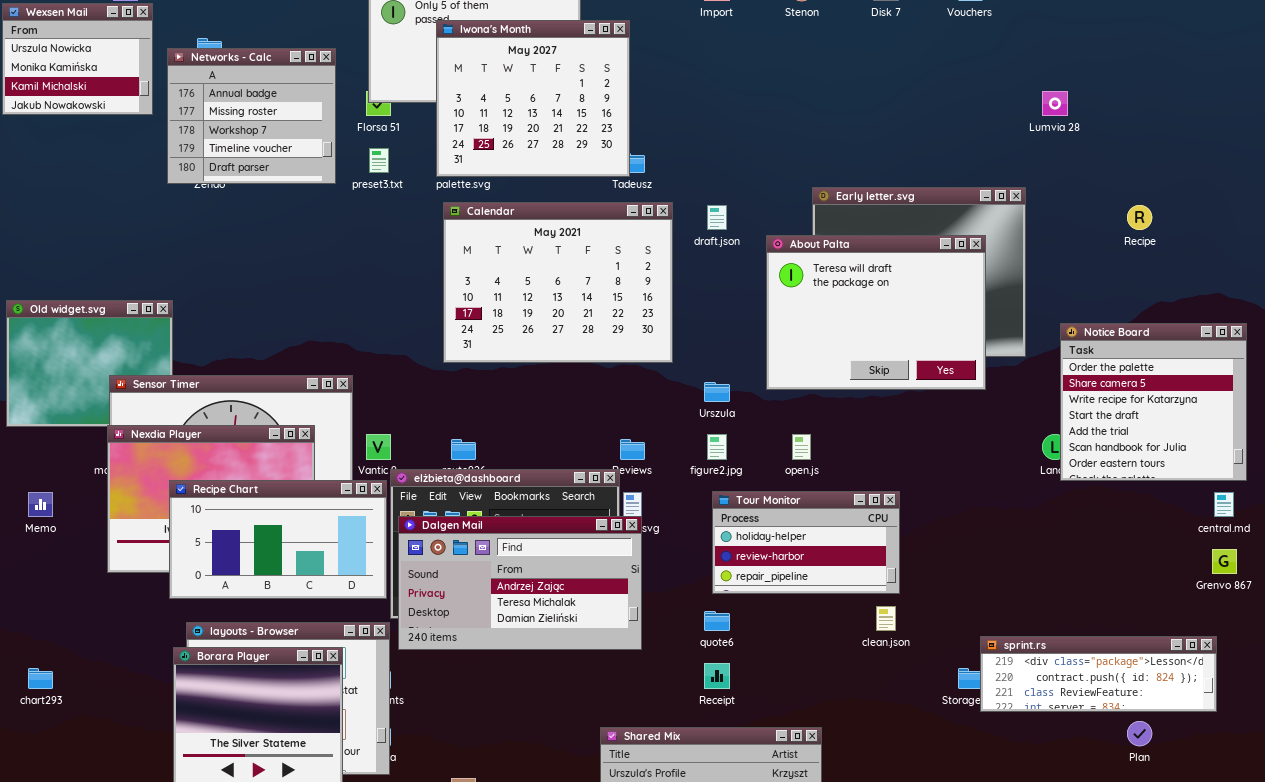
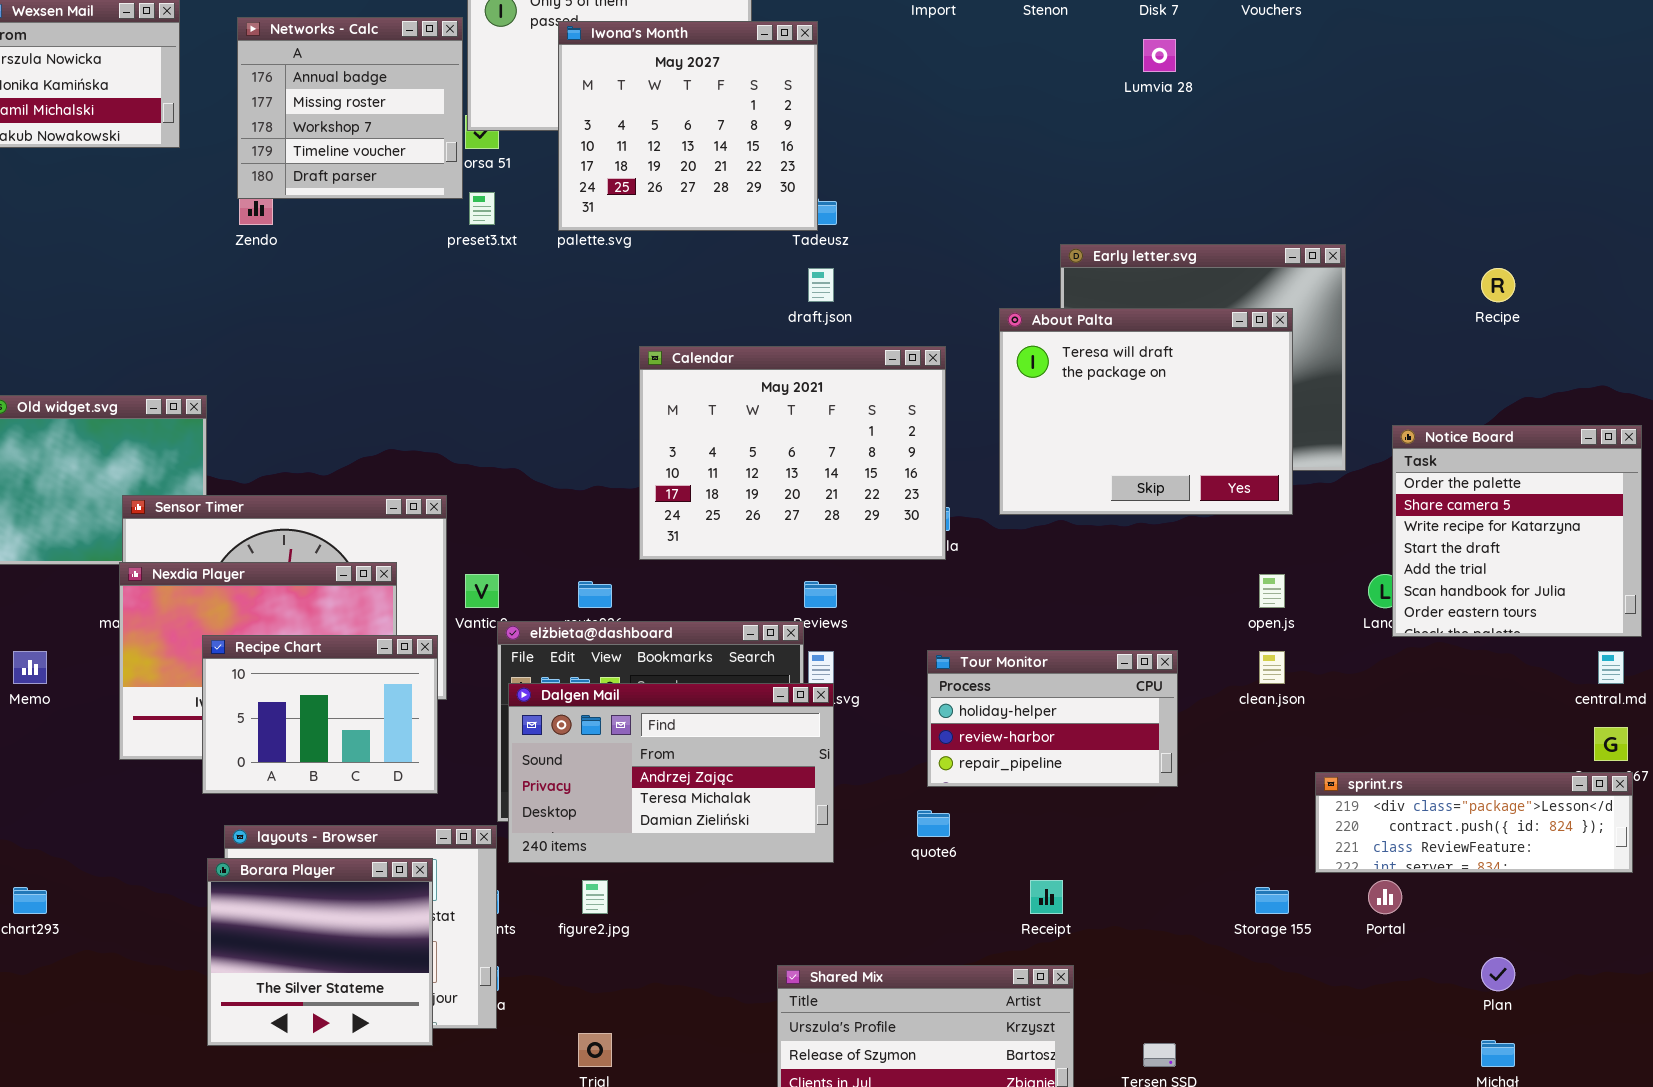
Networks - Calc: [167,48,336,184] -> [237,17,463,199], moved
Lumvia 28: [1042,91,1068,116] -> [1143,39,1176,72], moved
Calendar: [443,202,673,363] -> [639,346,946,560], moved
draft.json: [707,205,727,230] -> [808,268,834,302], moved
figure2.jpg: [707,434,727,460] -> [582,880,608,914], moved
open.js: [792,434,811,460] -> [1259,574,1285,608], moved
Recipe Chart: [169,480,387,599] -> [202,635,438,794], resized
clean.json: [876,606,896,631] -> [1259,651,1285,684], moved
sprint.rs: [980,636,1217,712] -> [1315,772,1633,873], moved
Receipt: [704,663,730,689] -> [1030,880,1063,914], moved

